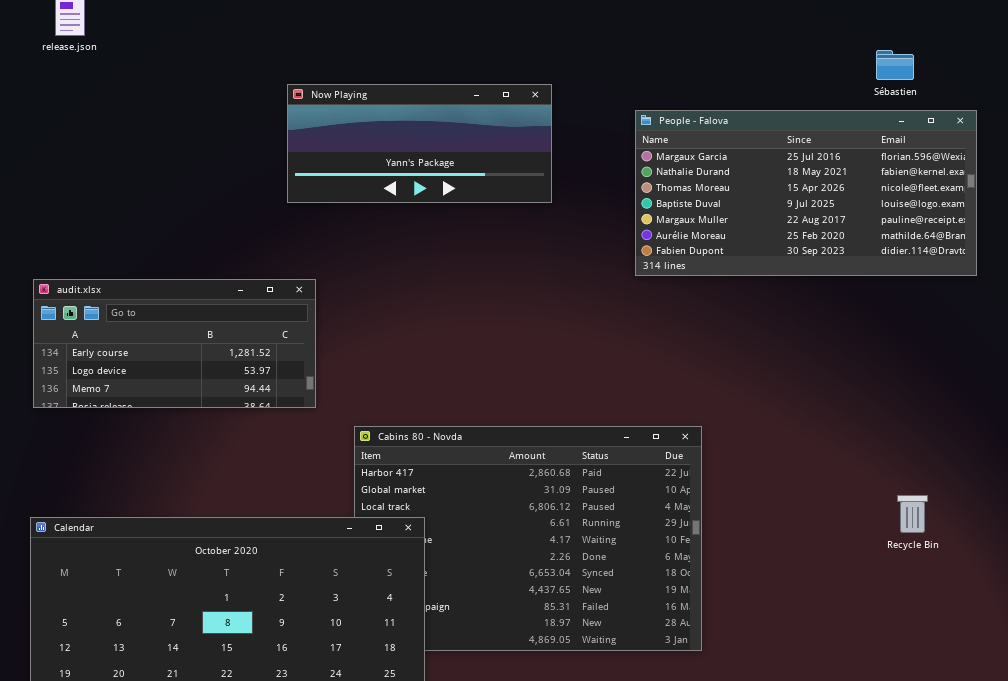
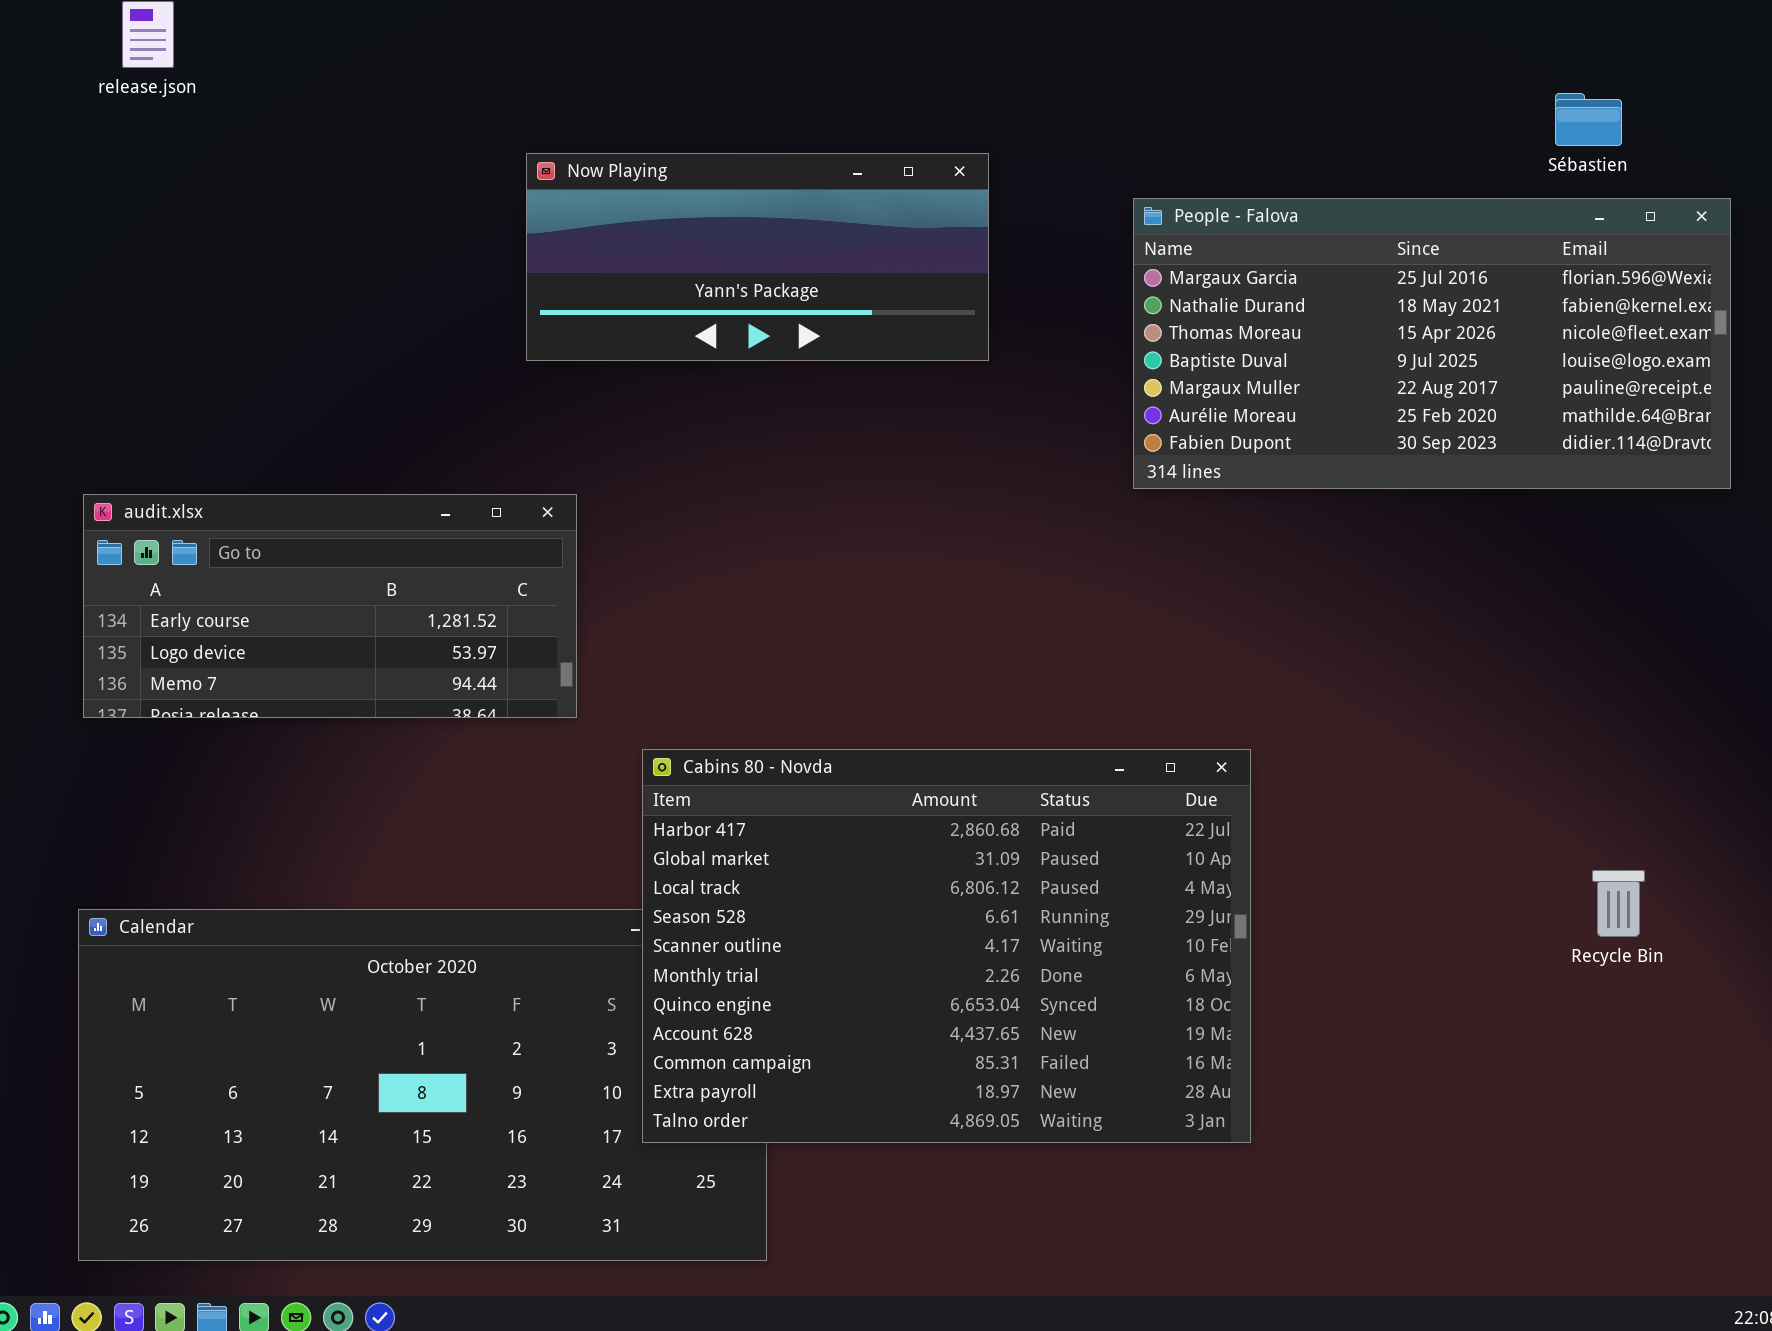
Cabins 80 - Novda: [354,426,702,651] -> [642,749,1251,1143], raised

